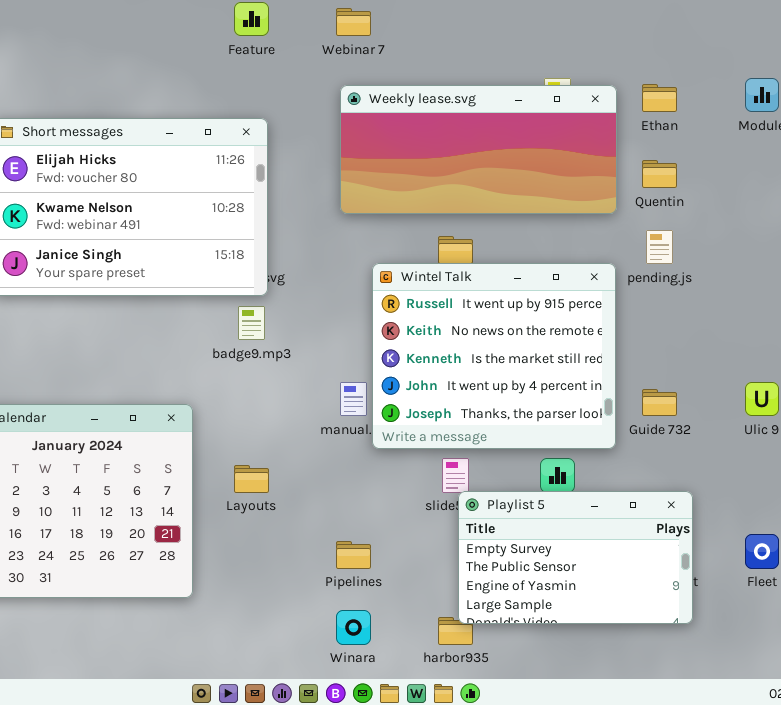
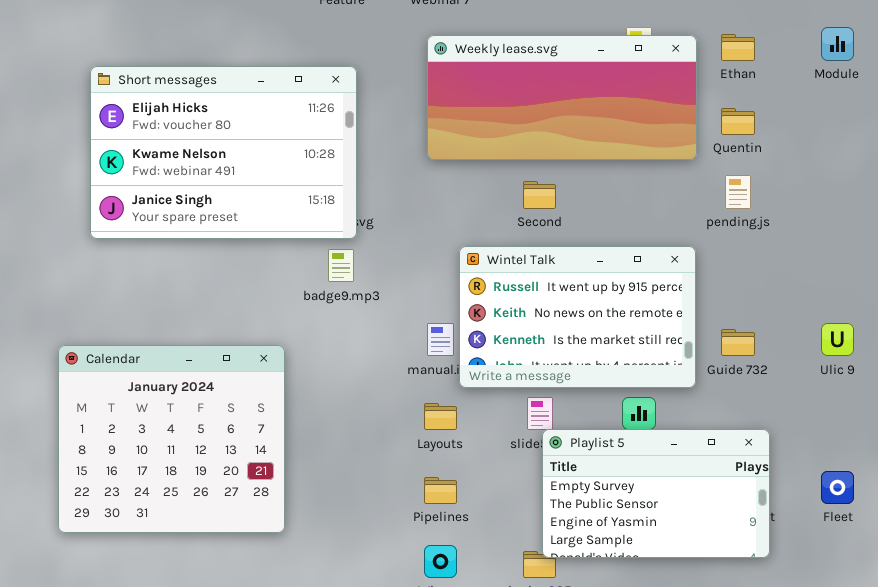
Wintel Talk: [372,263,616,449] -> [459,246,696,388], resized
Layouts: [234,465,269,493] -> [424,403,457,430], moved

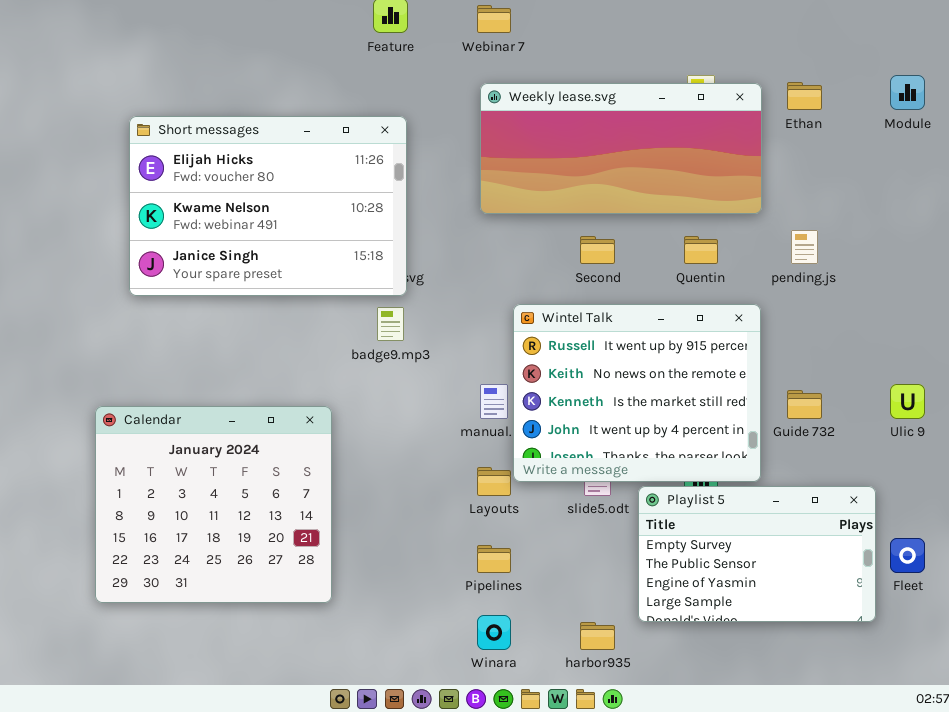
Quentin: [721,108,755,135] -> [684,236,718,264], moved
Wintel Talk: [459,246,696,388] -> [513,304,761,482], resized
Playlist 5: [542,429,770,558] -> [638,486,876,622], moved

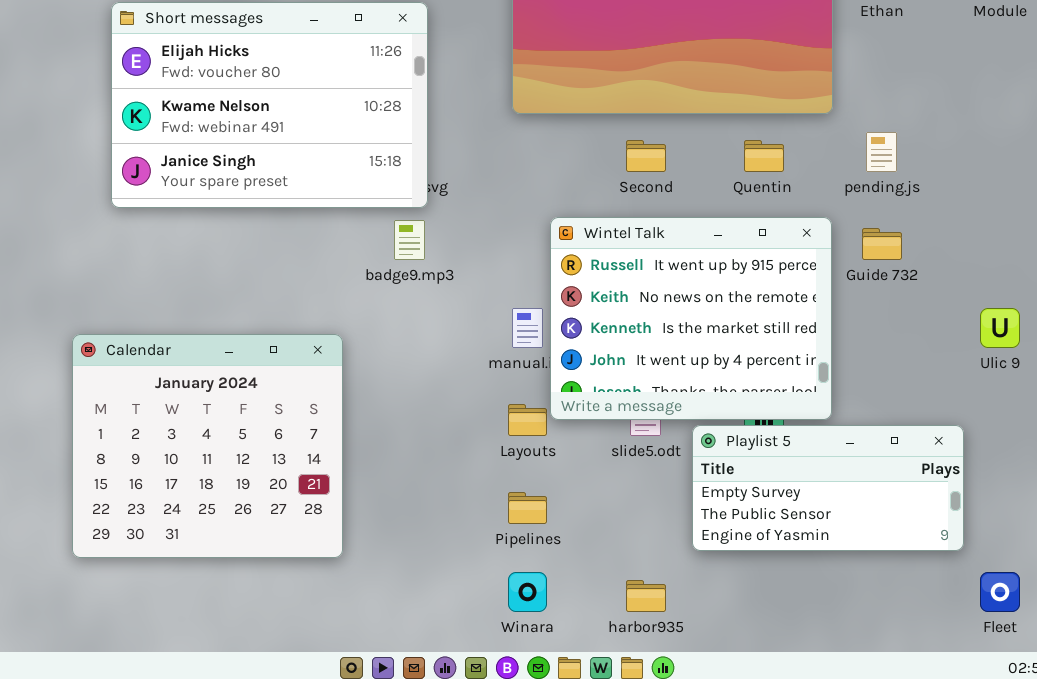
Guide 732: [787,390,822,419] -> [862,228,902,260], moved
Playlist 5: [638,486,876,622] -> [692,425,964,551], resized
Fleet: [890,538,925,573] -> [980,572,1020,612], moved

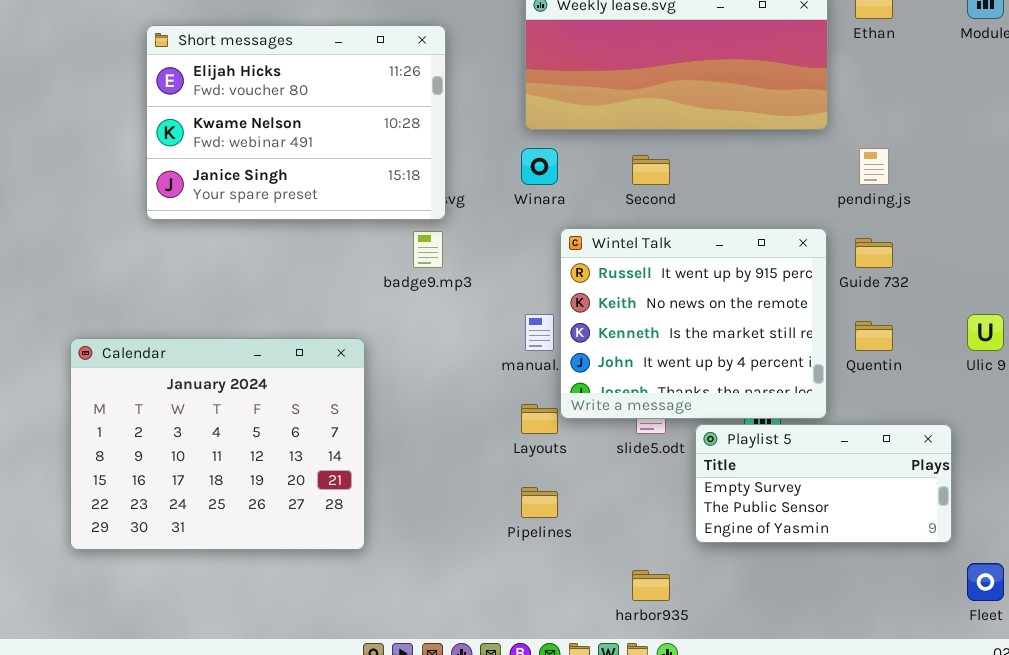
Quentin: [744,140,784,172] -> [855,321,893,351], moved
Calendar: [72,334,343,558] -> [70,338,365,550], resized
Winara: [508,572,547,612] -> [521,148,558,185], moved

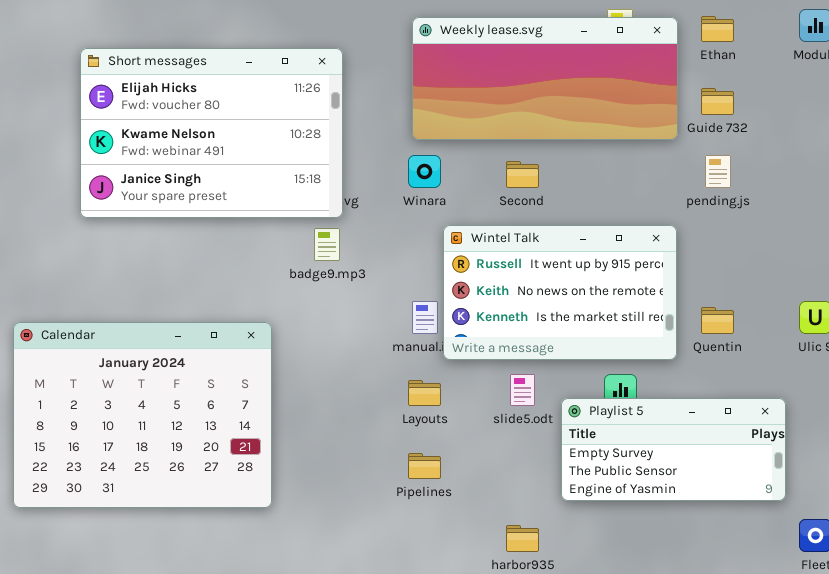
Wintel Talk: [560,228,827,419] -> [443,225,677,360], resized
Guide 732: [855,238,893,268] -> [701,88,734,115], moved

